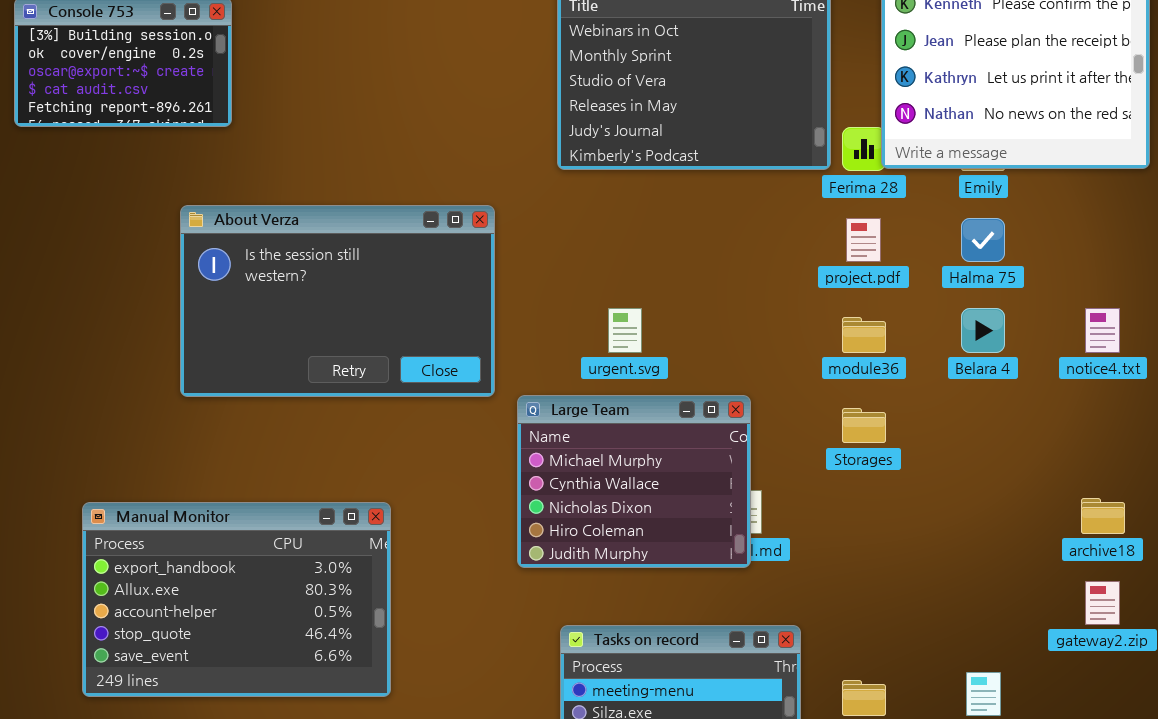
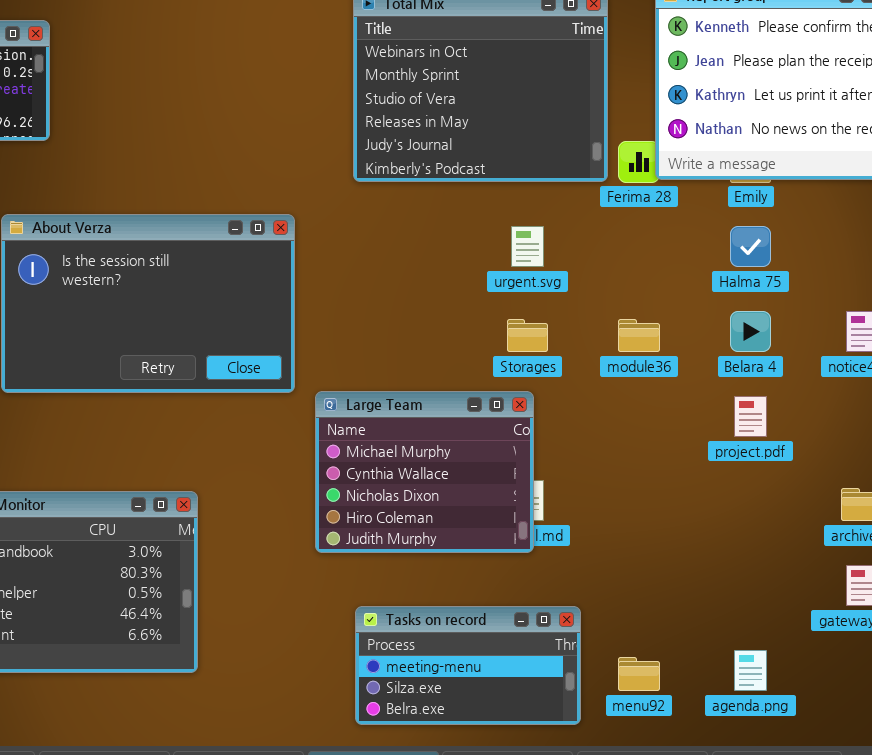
project.pdf: [846,218,881,262] -> [734,396,767,437], moved
urgent.svg: [608,308,642,353] -> [511,226,544,267], moved
Storages: [842,408,886,443] -> [507,319,548,352], moved

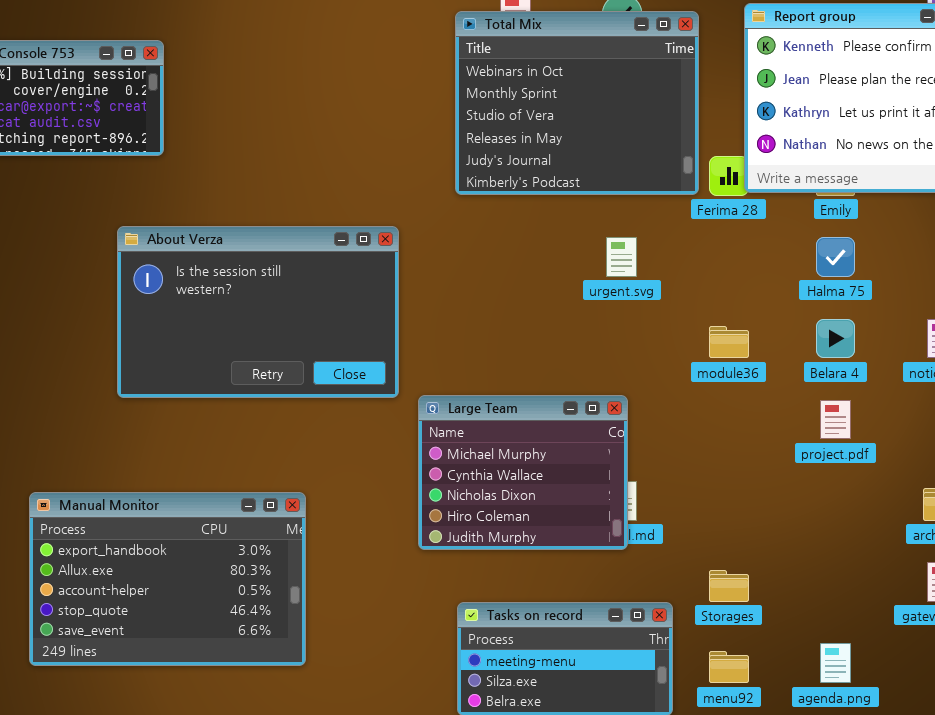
Storages: [507,319,548,352] -> [709,570,749,602], moved

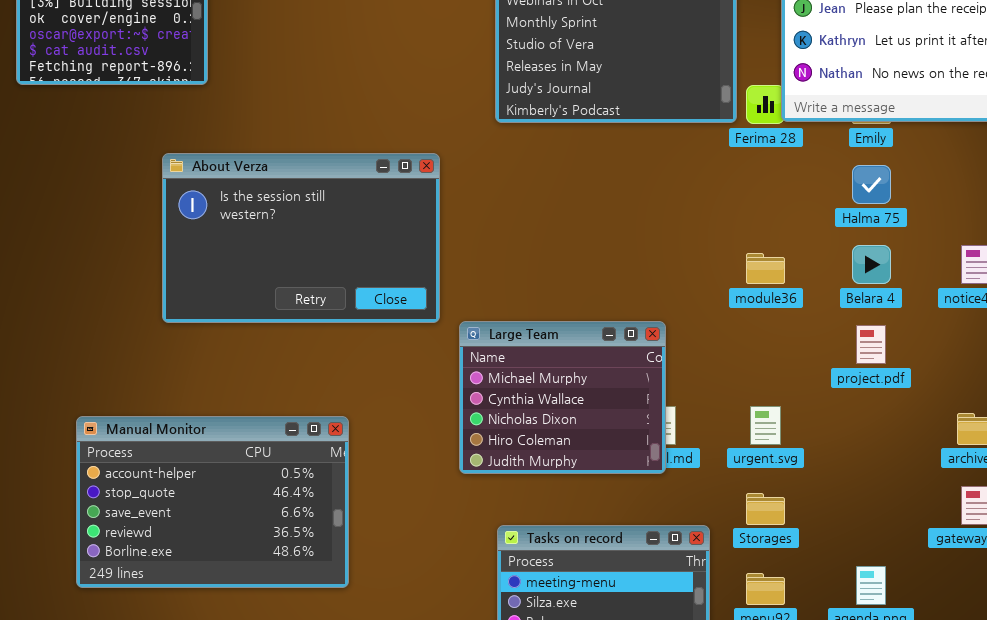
urgent.svg: [606,237,637,277] -> [750,406,781,445], moved
Manual Monitor: [29,492,306,666] -> [76,416,349,588], scrolled down 2 rows

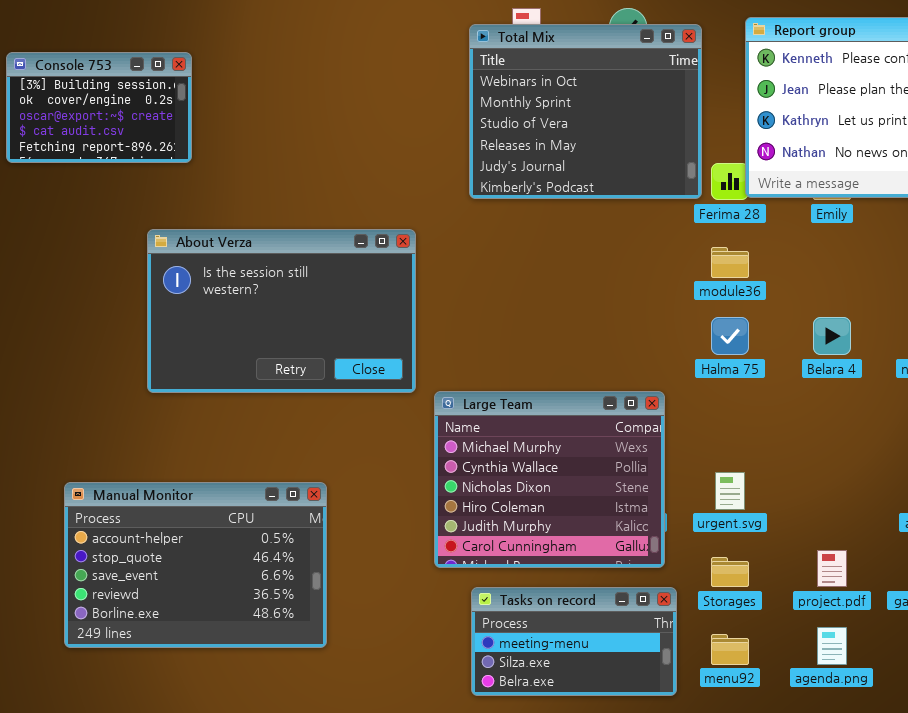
Halma 75: [852,165,891,204] -> [711,317,749,355], moved
module36: [746,253,785,284] -> [711,247,749,278], moved
Large Team: [459,321,666,474] -> [434,391,665,568], resized
project.pdf: [856,325,886,364] -> [817,550,847,587], moved

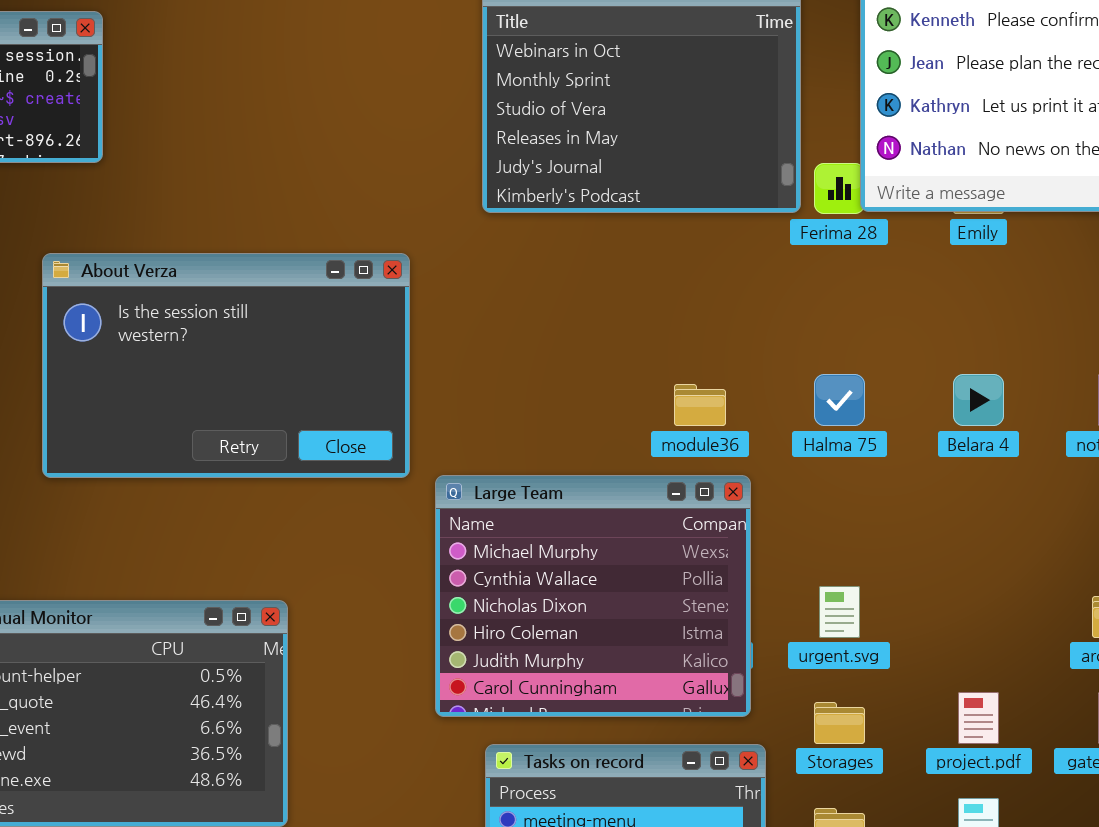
module36: [711,247,749,278] -> [674,384,726,426], moved

